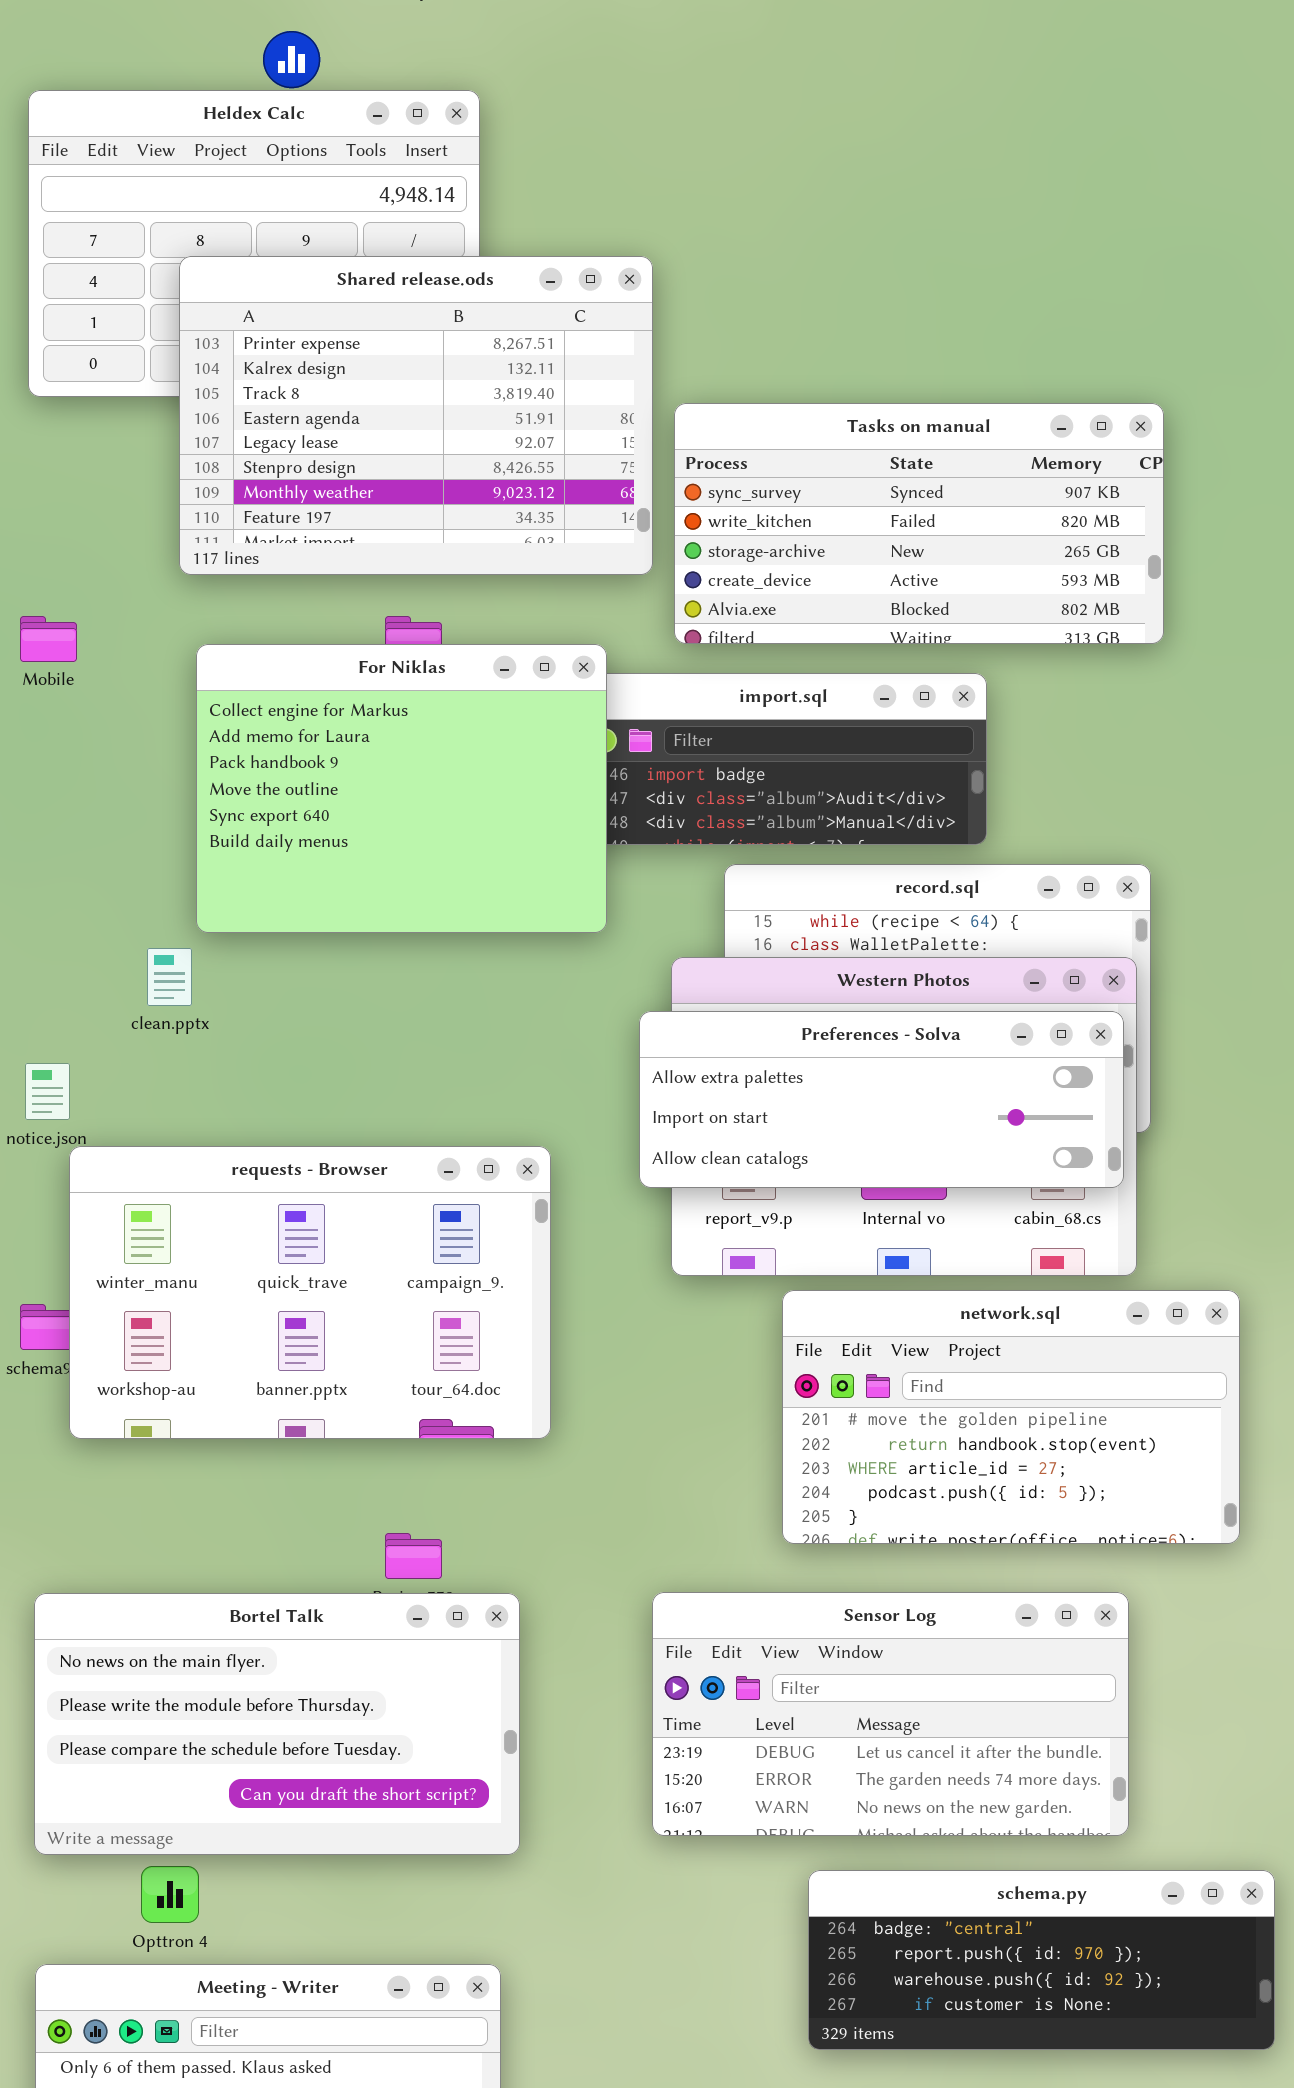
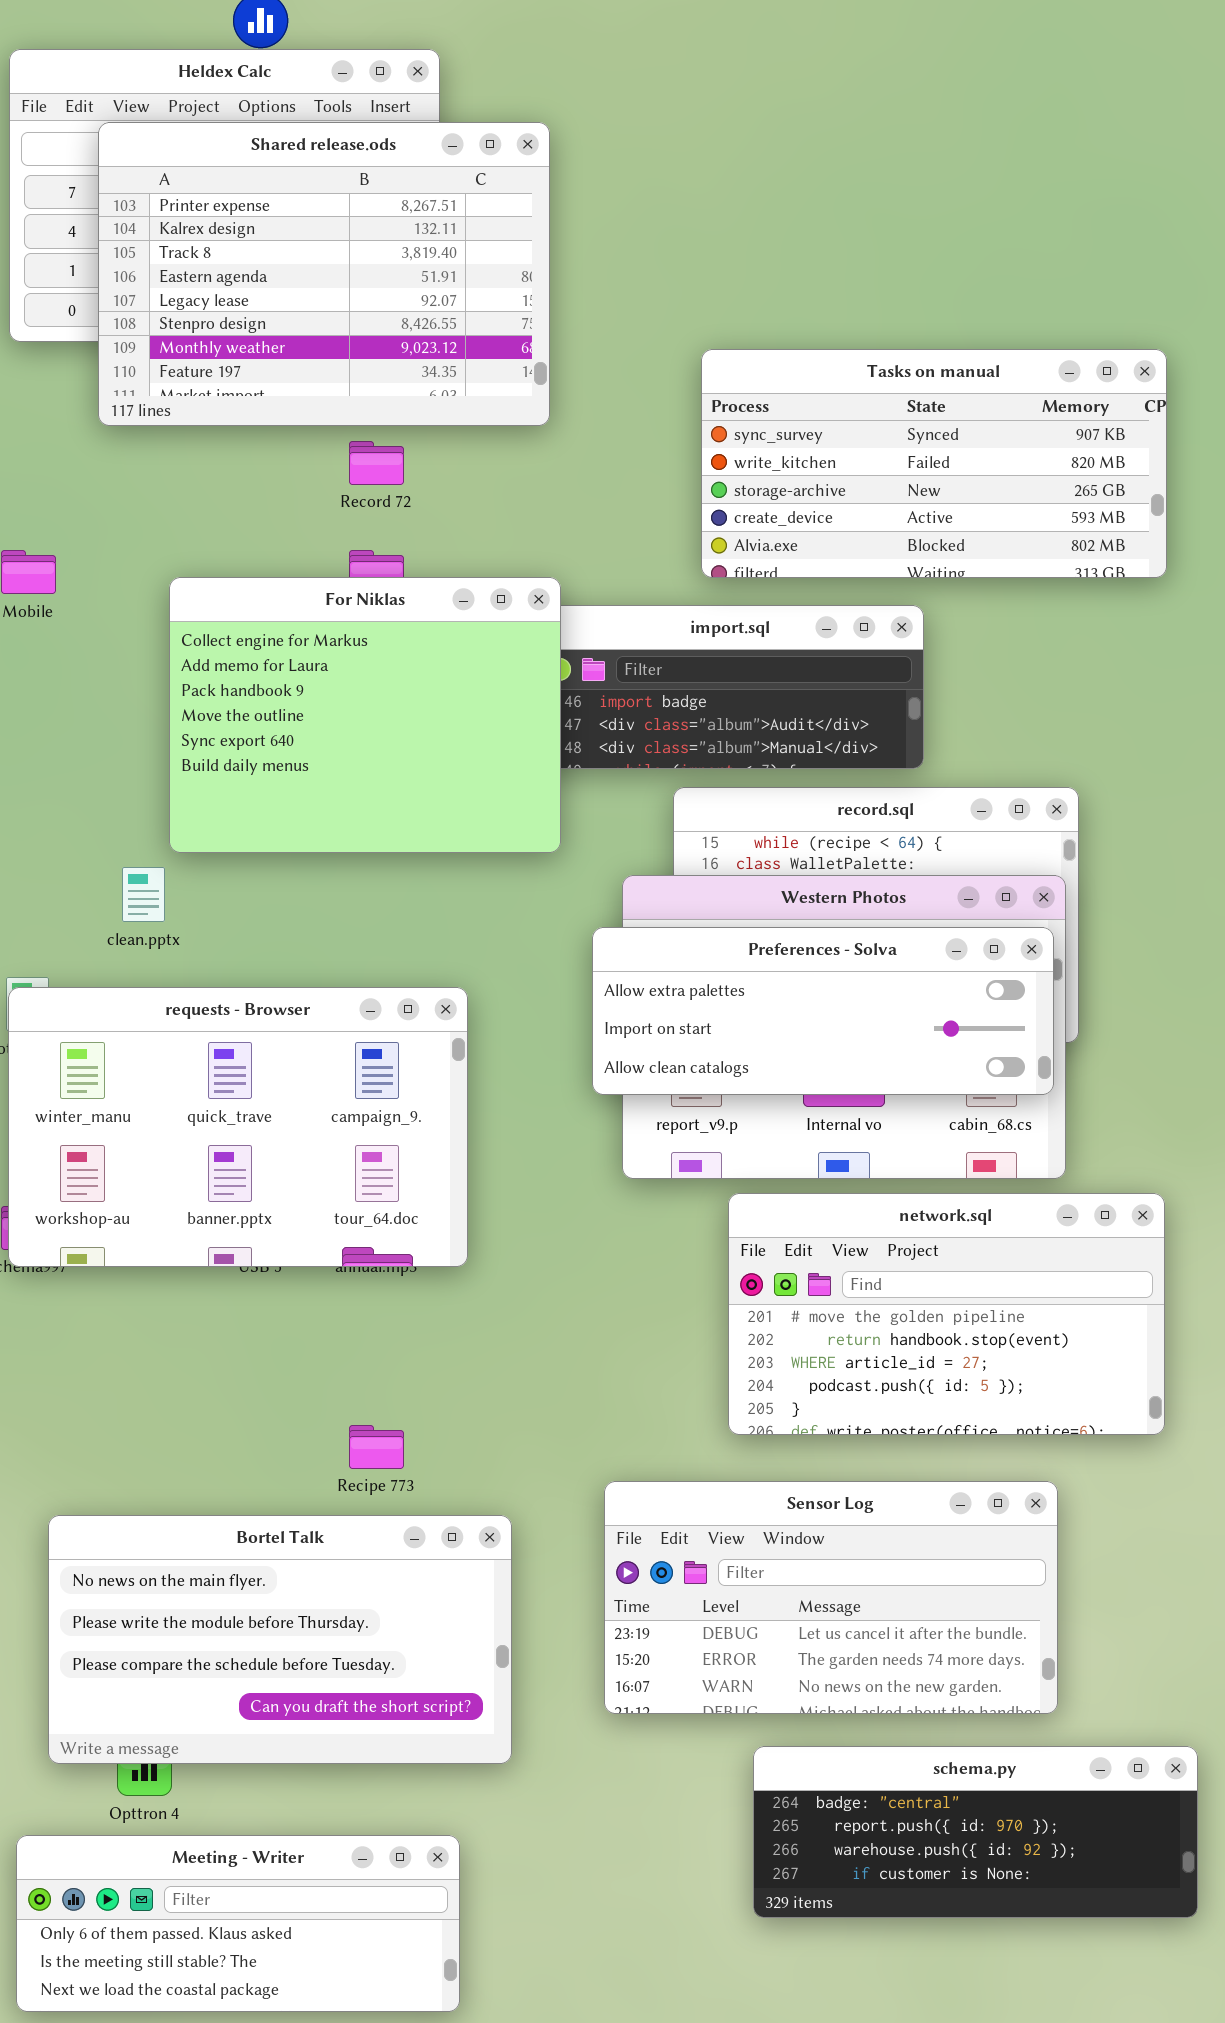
Shared release.ods: [179,256,653,575] -> [98,122,550,426], moved
Tasks on manual: [674,403,1164,644] -> [701,349,1167,578], moved
requests - Browser: [69,1146,551,1439] -> [8,987,468,1267], moved
Bortel Talk: [34,1593,520,1855] -> [48,1515,512,1764], moved

